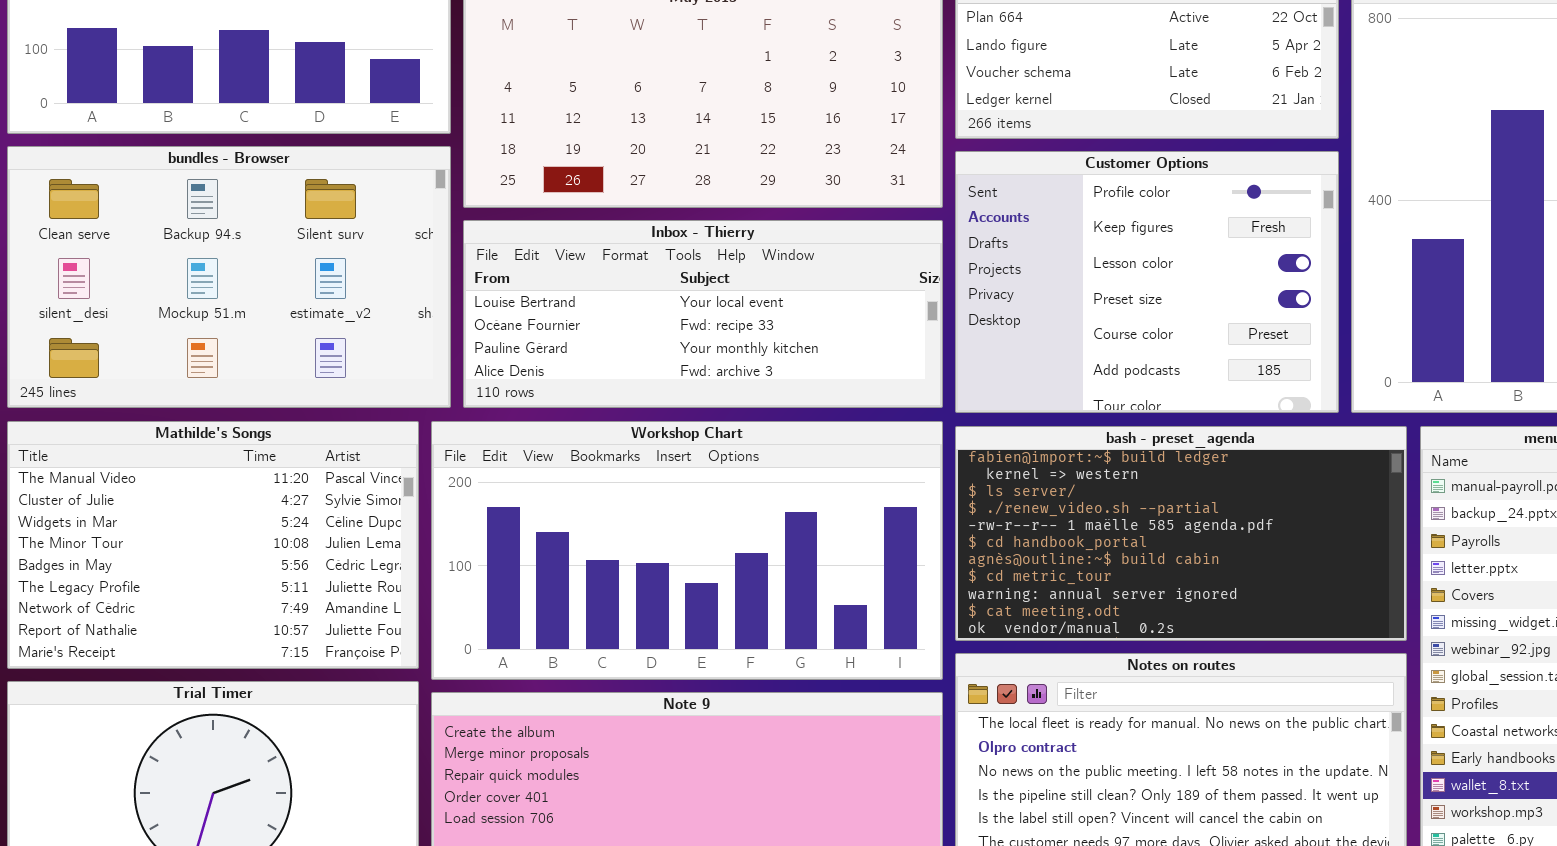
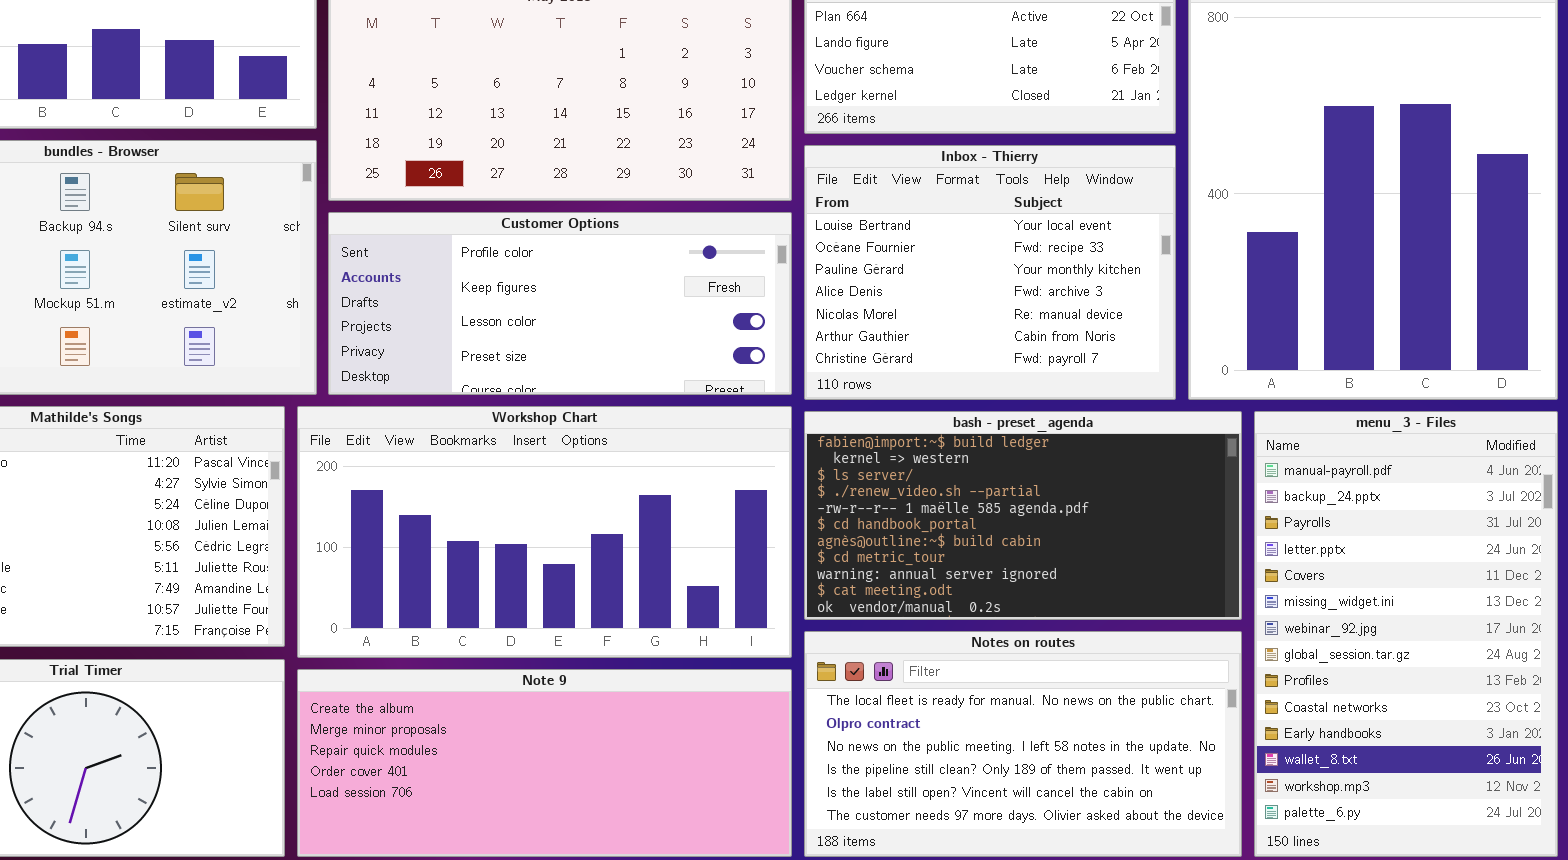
Customer Options: [955,151,1339,413] -> [328,212,792,395], moved, resized
Inbox - Thierry: [463,220,943,408] -> [804,145,1176,400], moved, resized

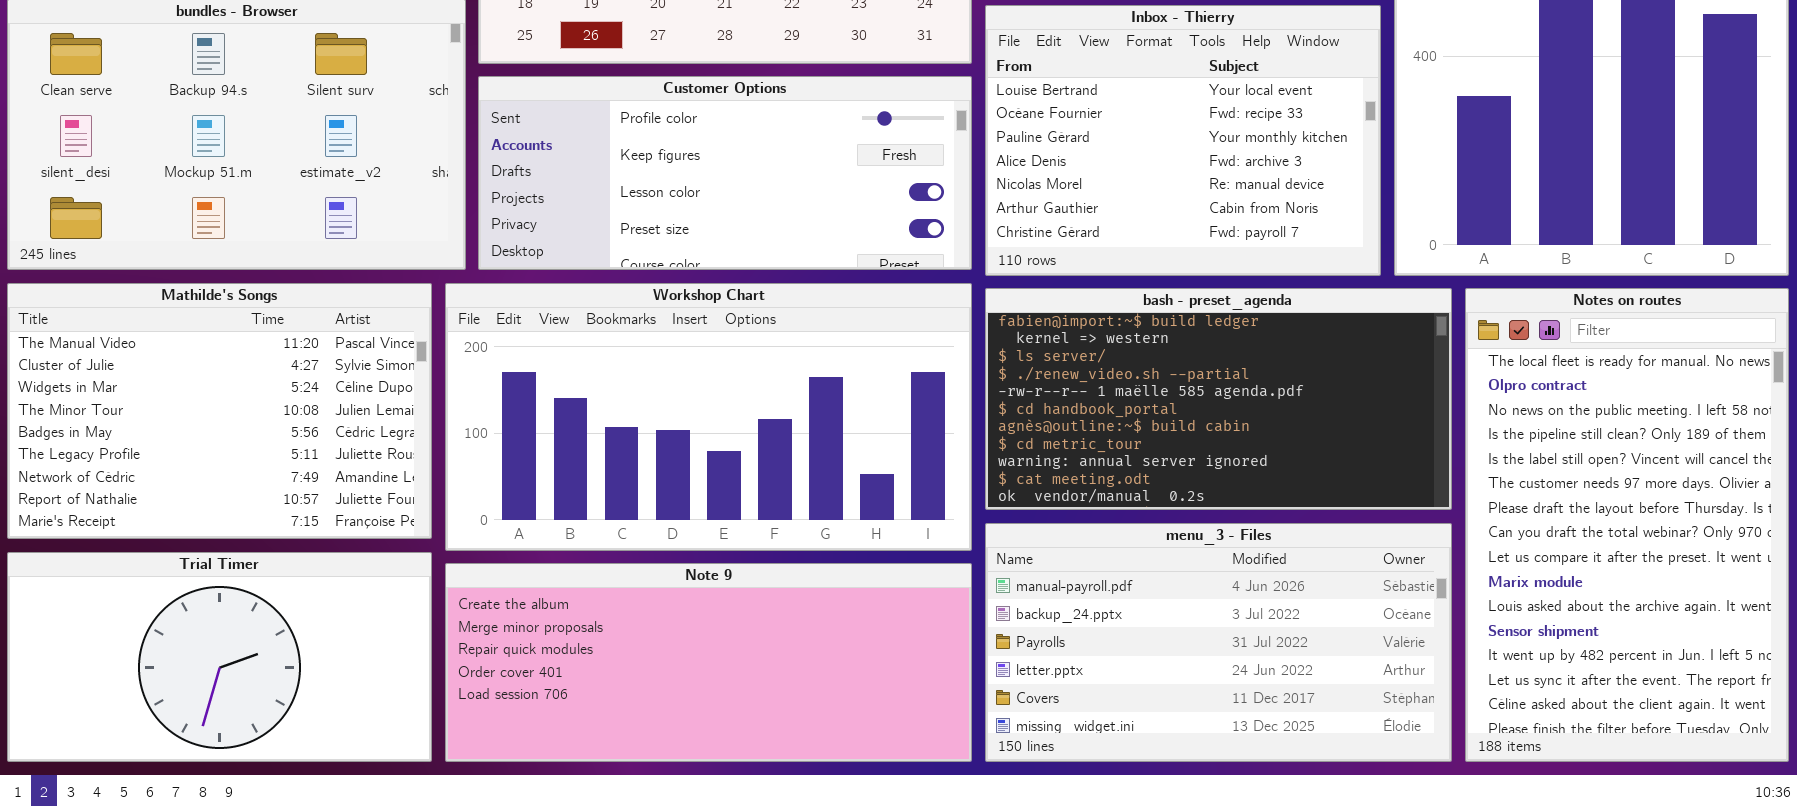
menu_3 - Files: [1254,411,1558,857] -> [985,523,1452,762], moved, resized
Notes on routes: [804,631,1242,857] -> [1465,288,1789,762], moved, resized

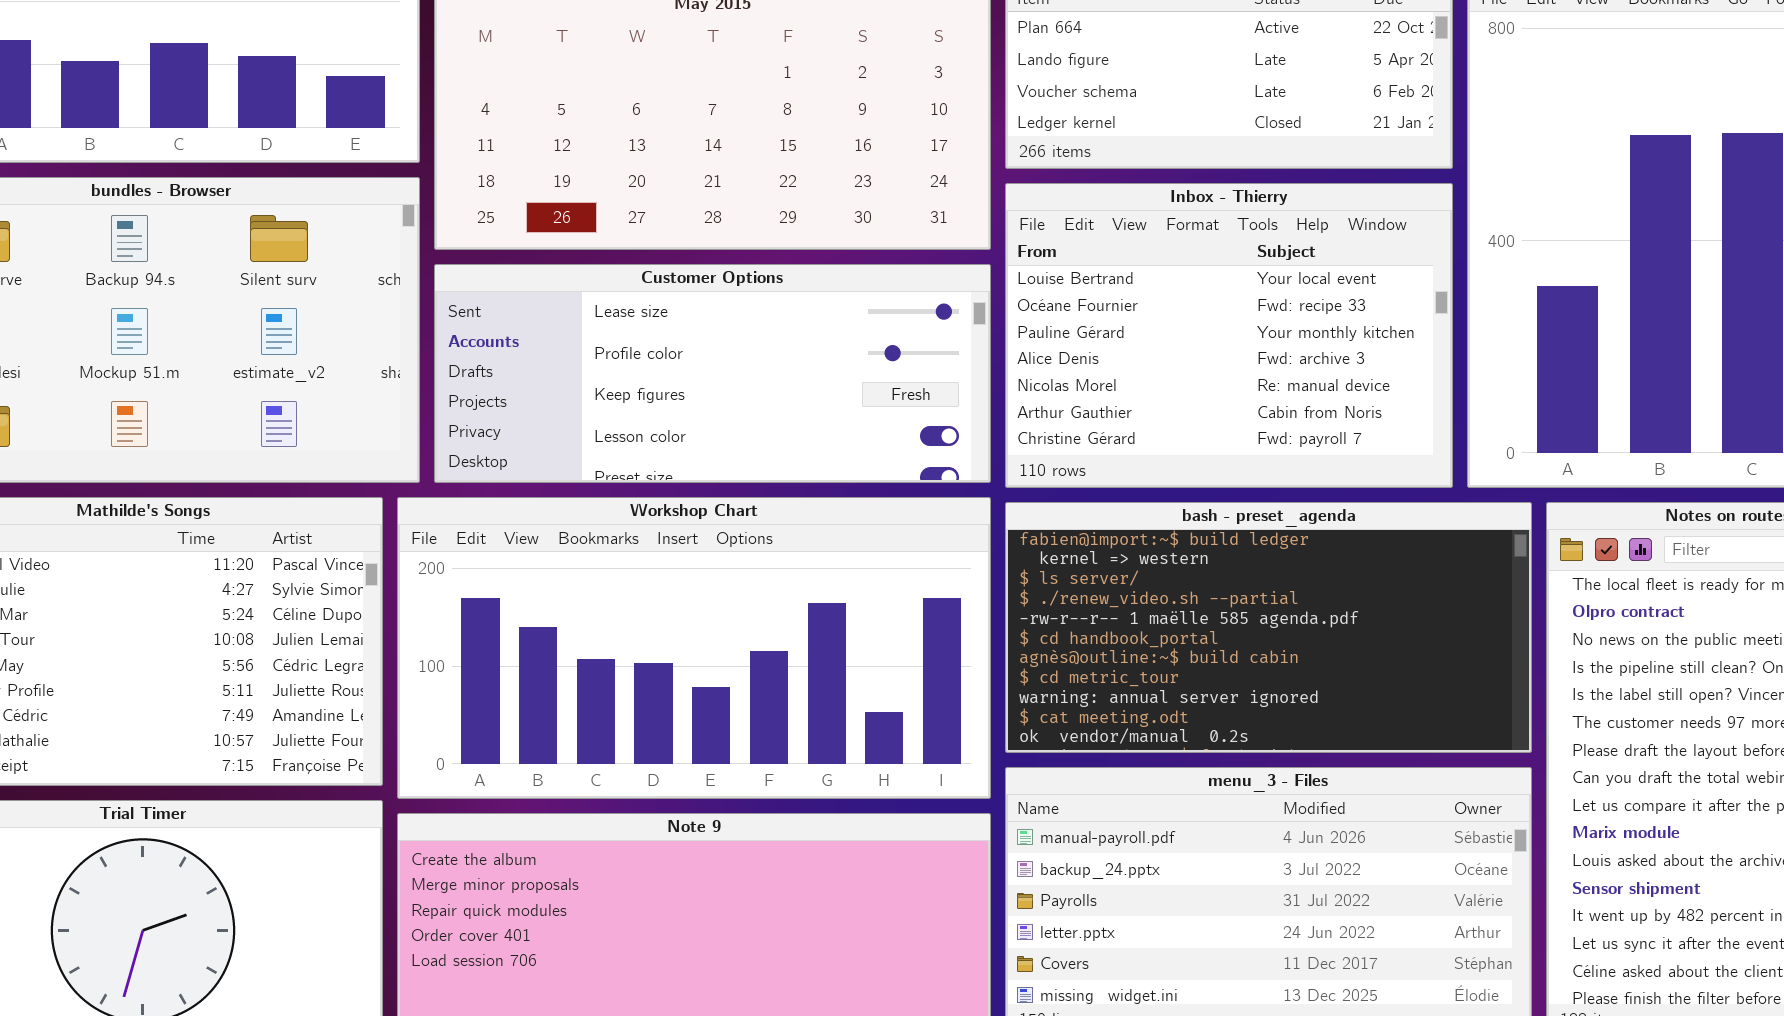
Customer Options: [478,76,972,270] -> [434,264,991,483], scrolled up 1 row

